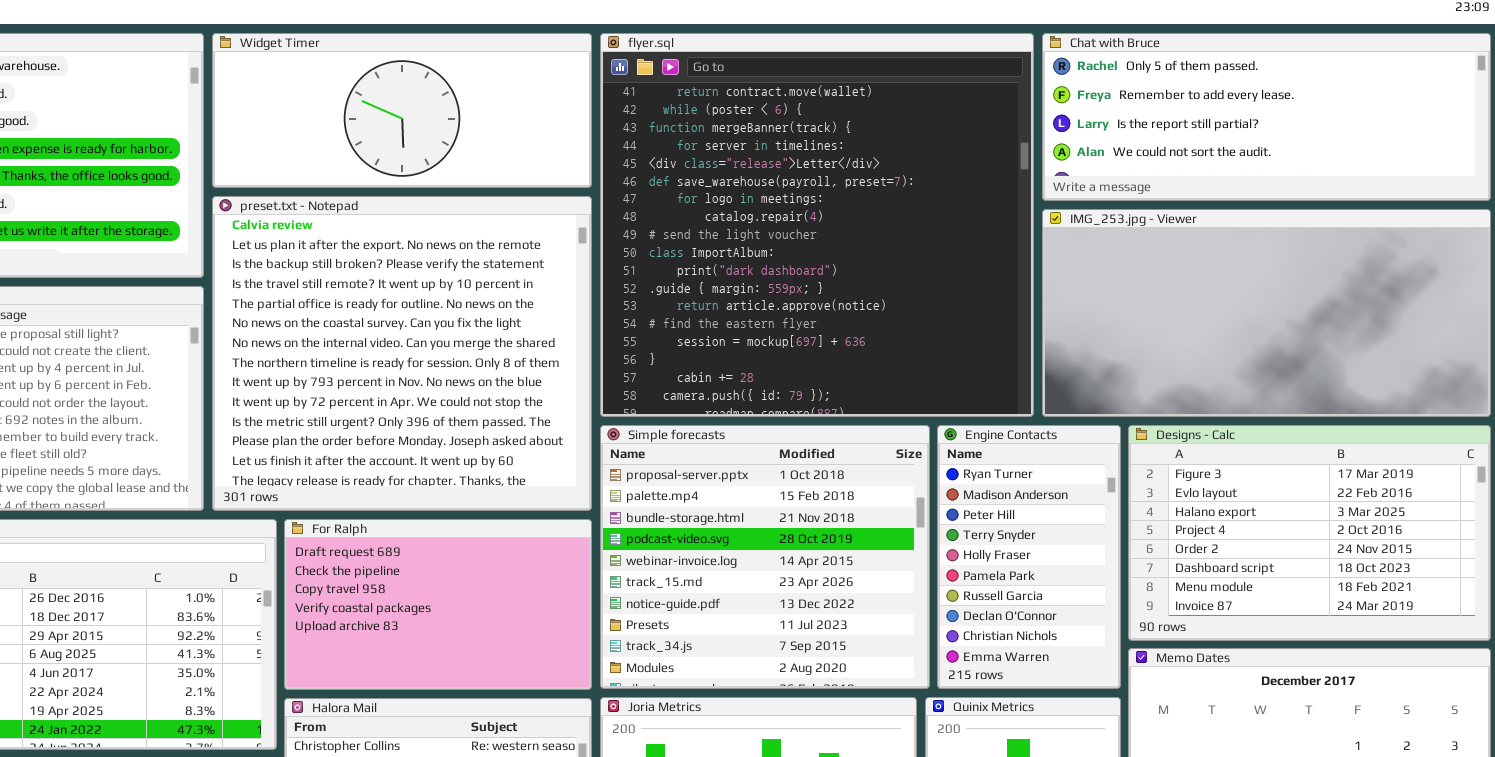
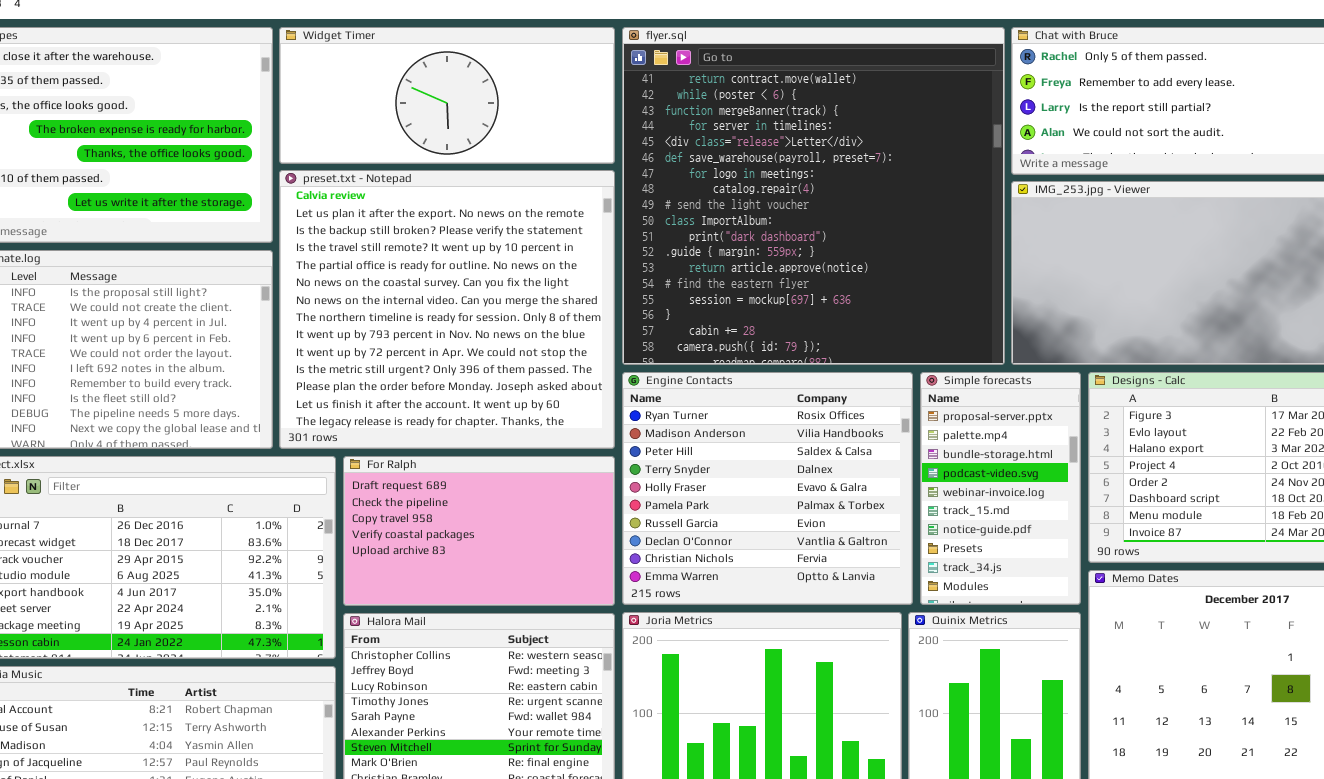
Simple forecasts: [600,425,930,689] -> [920,372,1081,605], moved, resized
Engine Contacts: [937,425,1121,689] -> [622,372,913,605], moved, resized

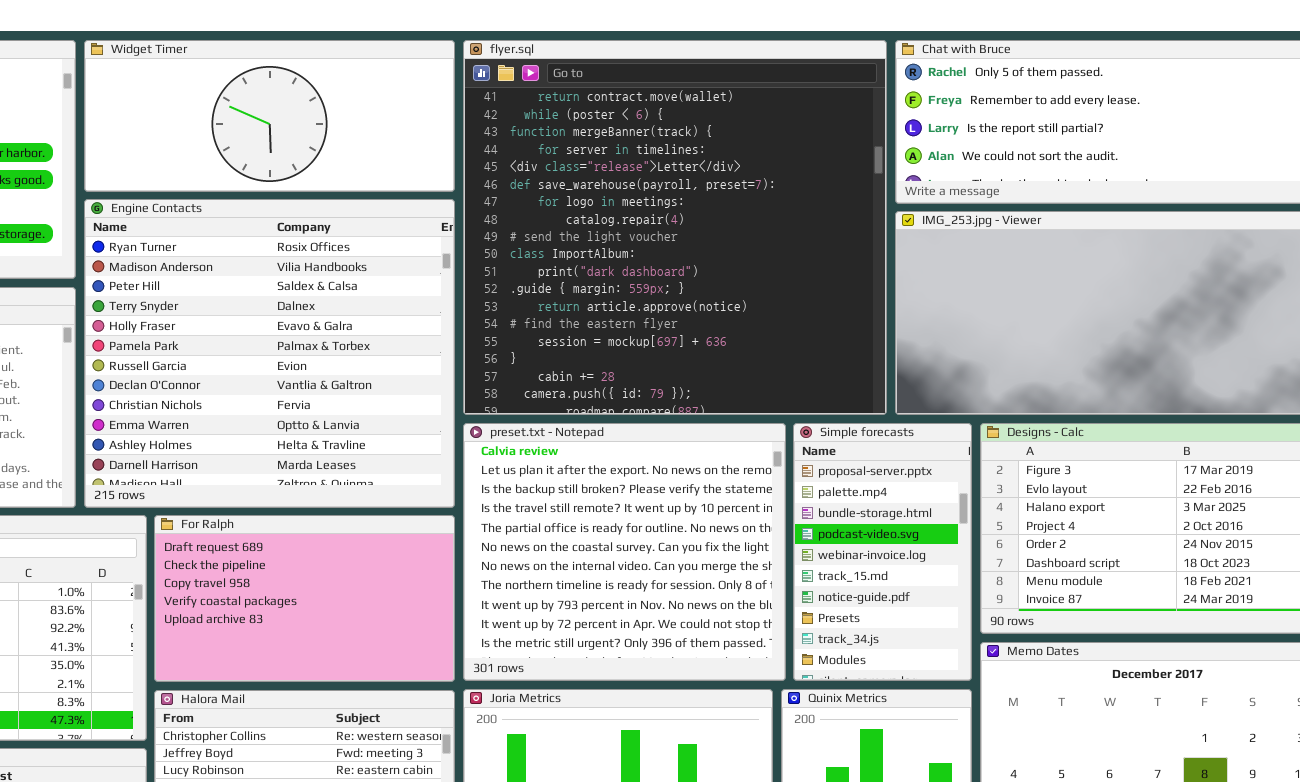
preset.txt - Notepad: [279,170,615,449] -> [463,423,786,681], moved, resized
Engine Contacts: [622,372,913,605] -> [84,199,455,508], moved, resized

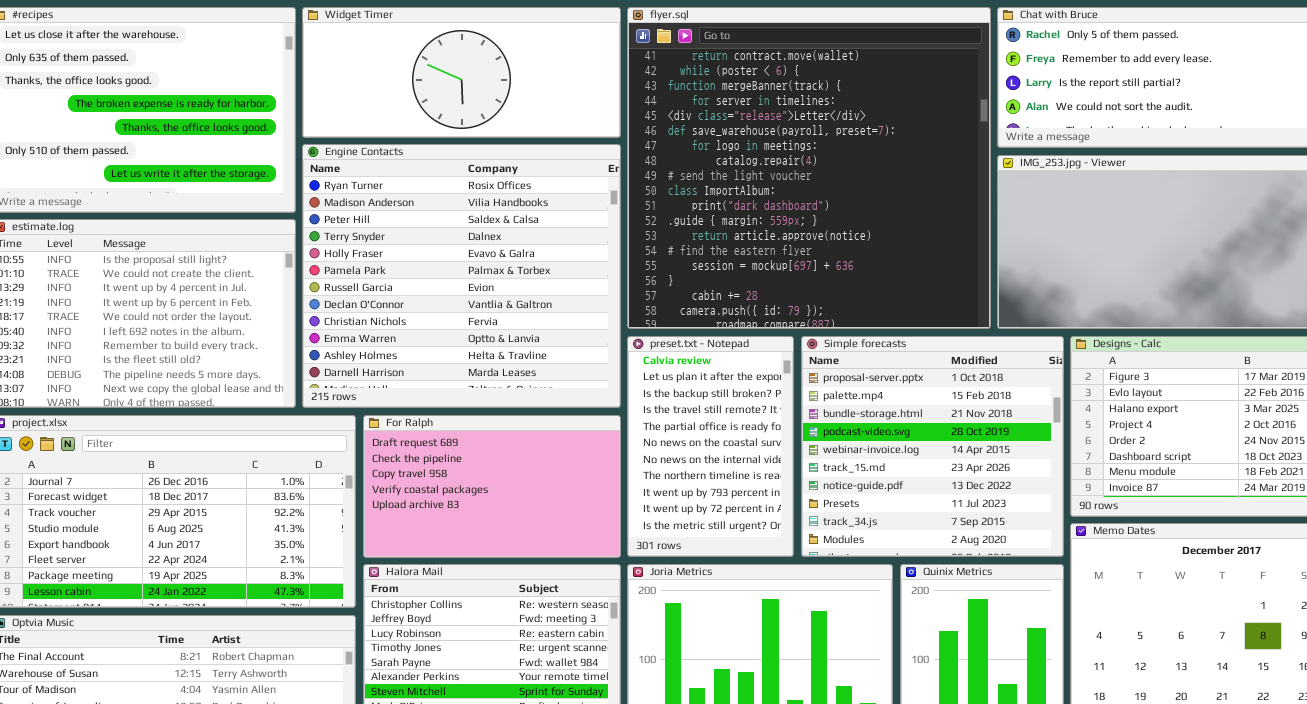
preset.txt - Notepad: [463,423,786,681] -> [627,336,794,557], resized
Simple forecasts: [793,423,972,681] -> [801,336,1064,557], resized

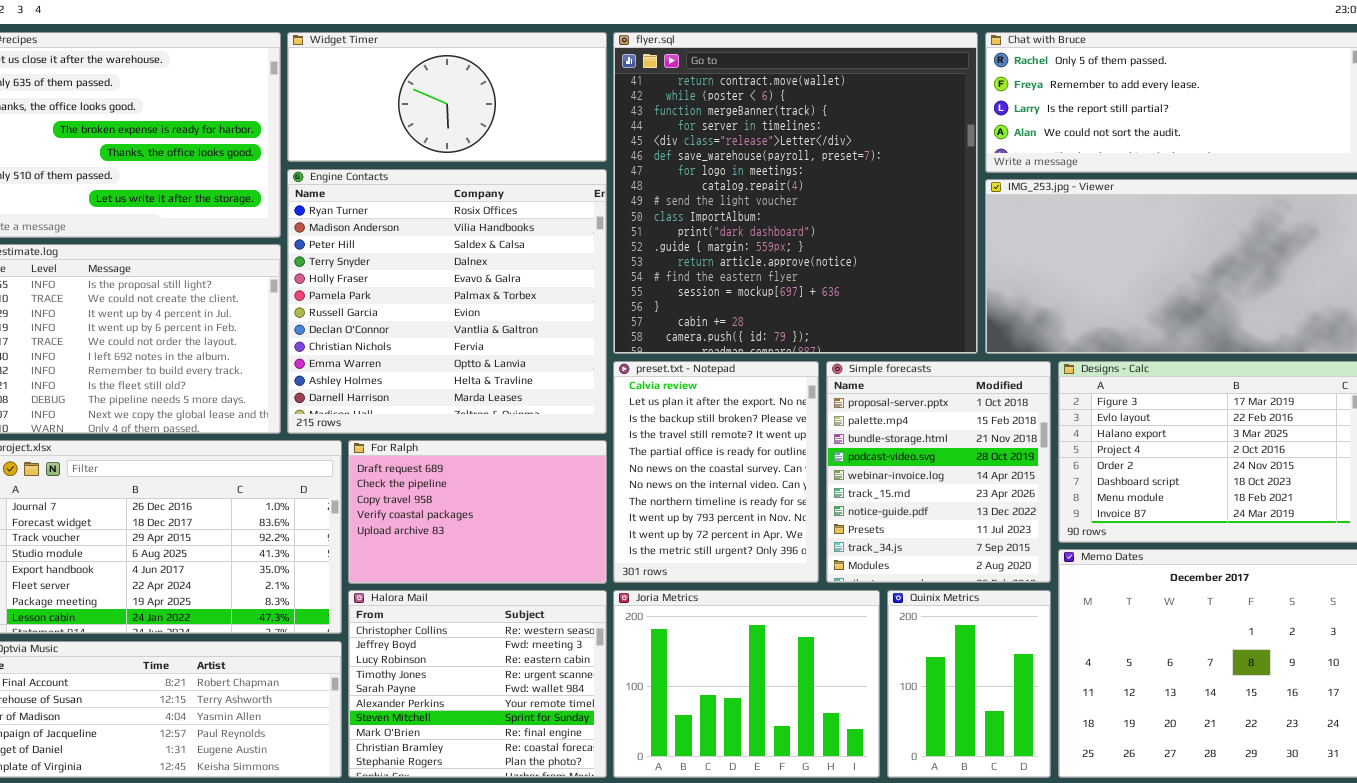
preset.txt - Notepad: [627,336,794,557] -> [613,361,819,583], resized
Simple forecasts: [801,336,1064,557] -> [826,361,1051,583], resized

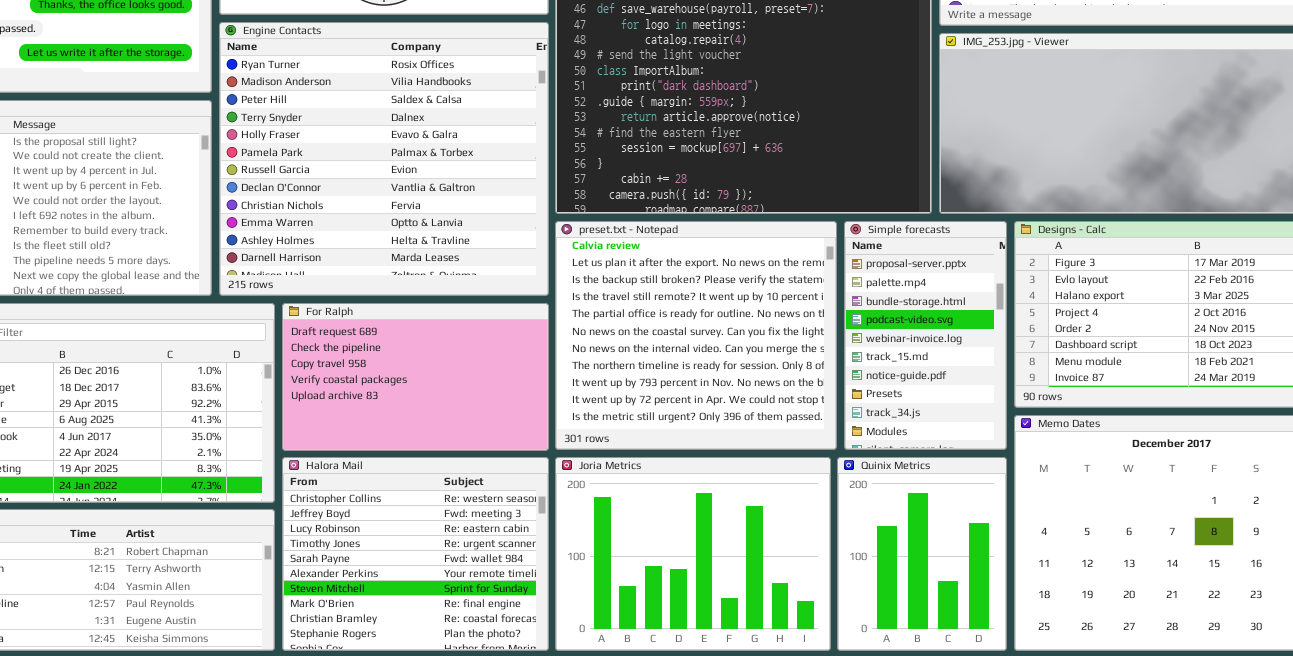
preset.txt - Notepad: [613,361,819,583] -> [555,221,837,450], resized
Simple forecasts: [826,361,1051,583] -> [844,221,1007,450], resized

